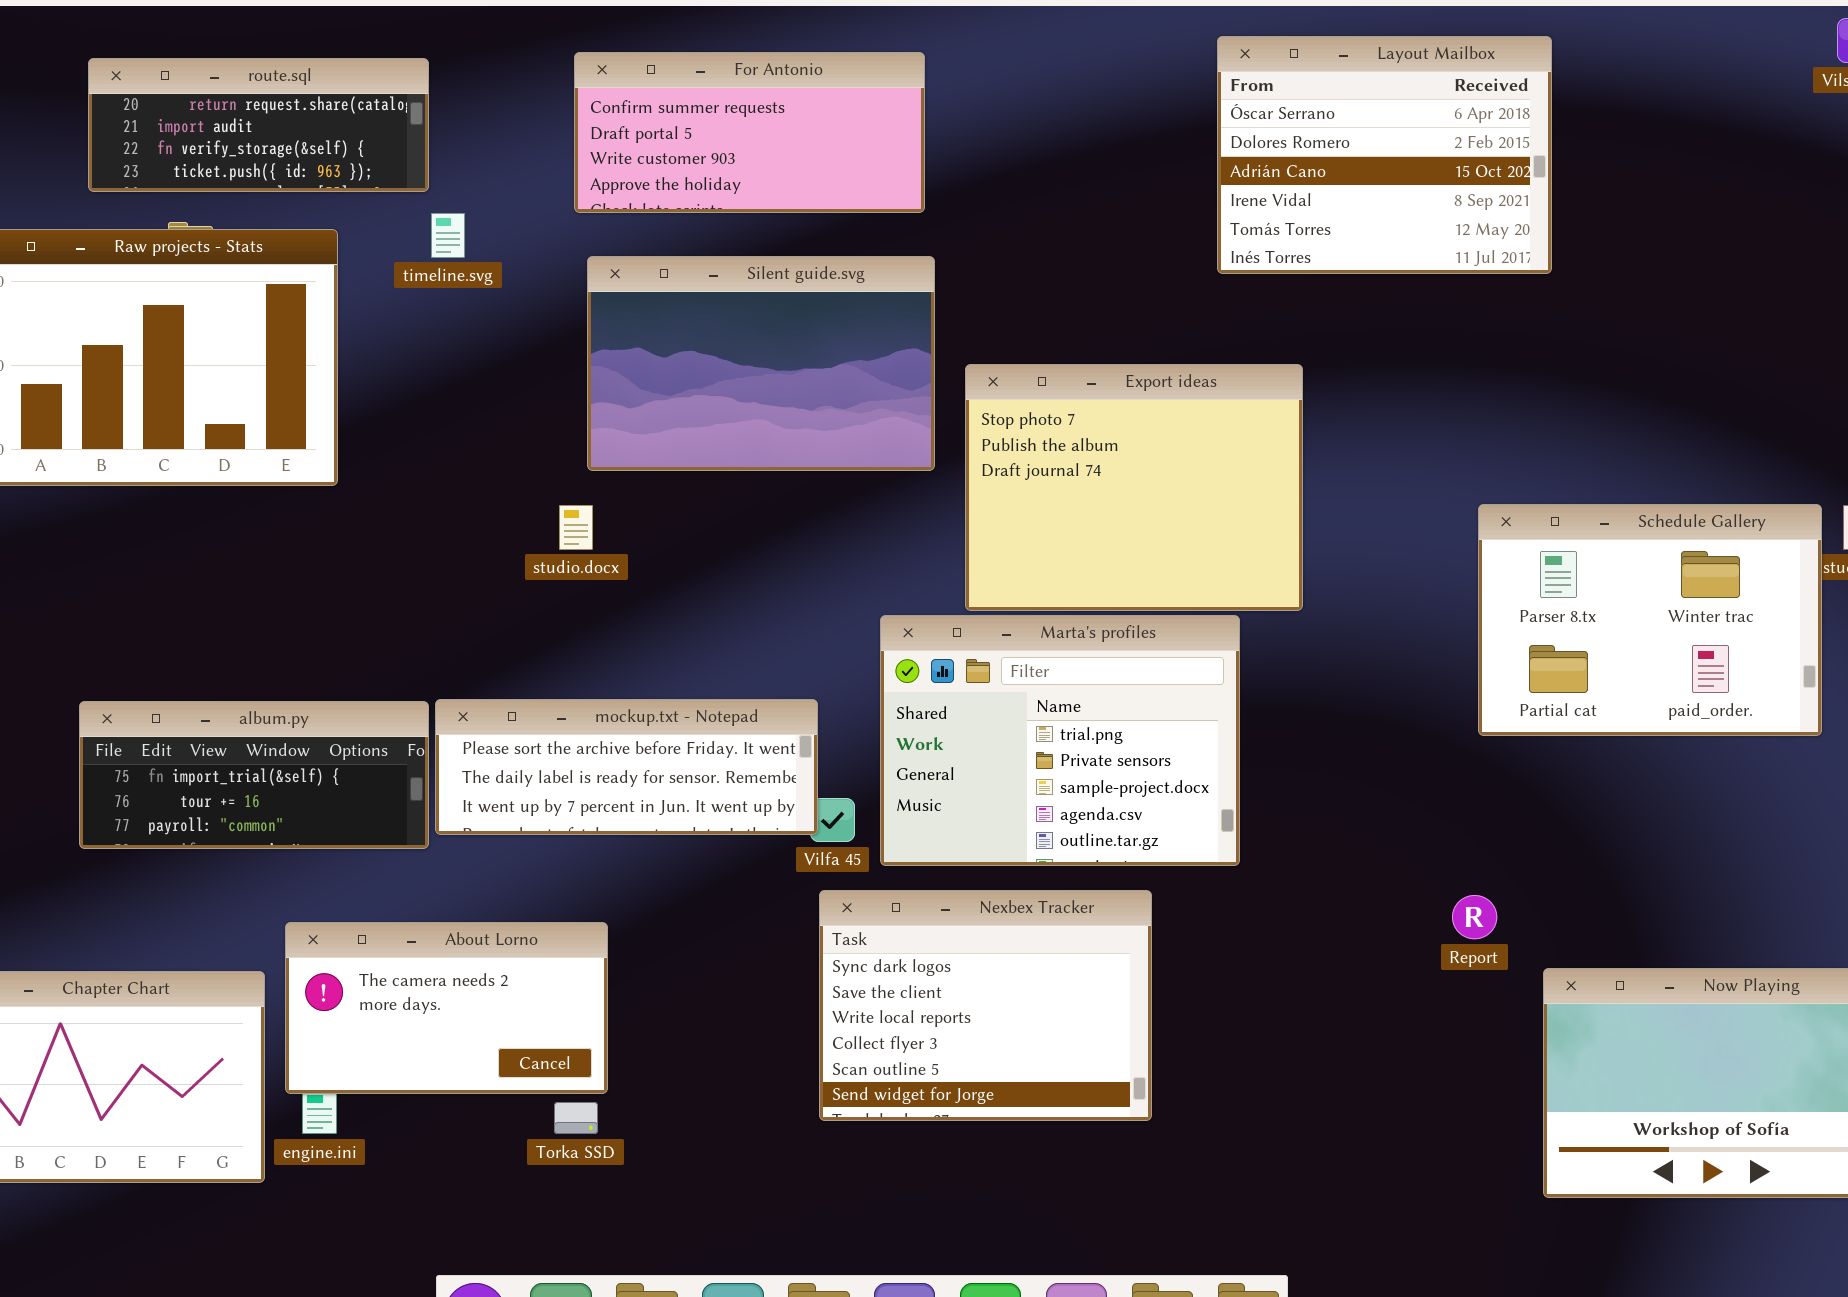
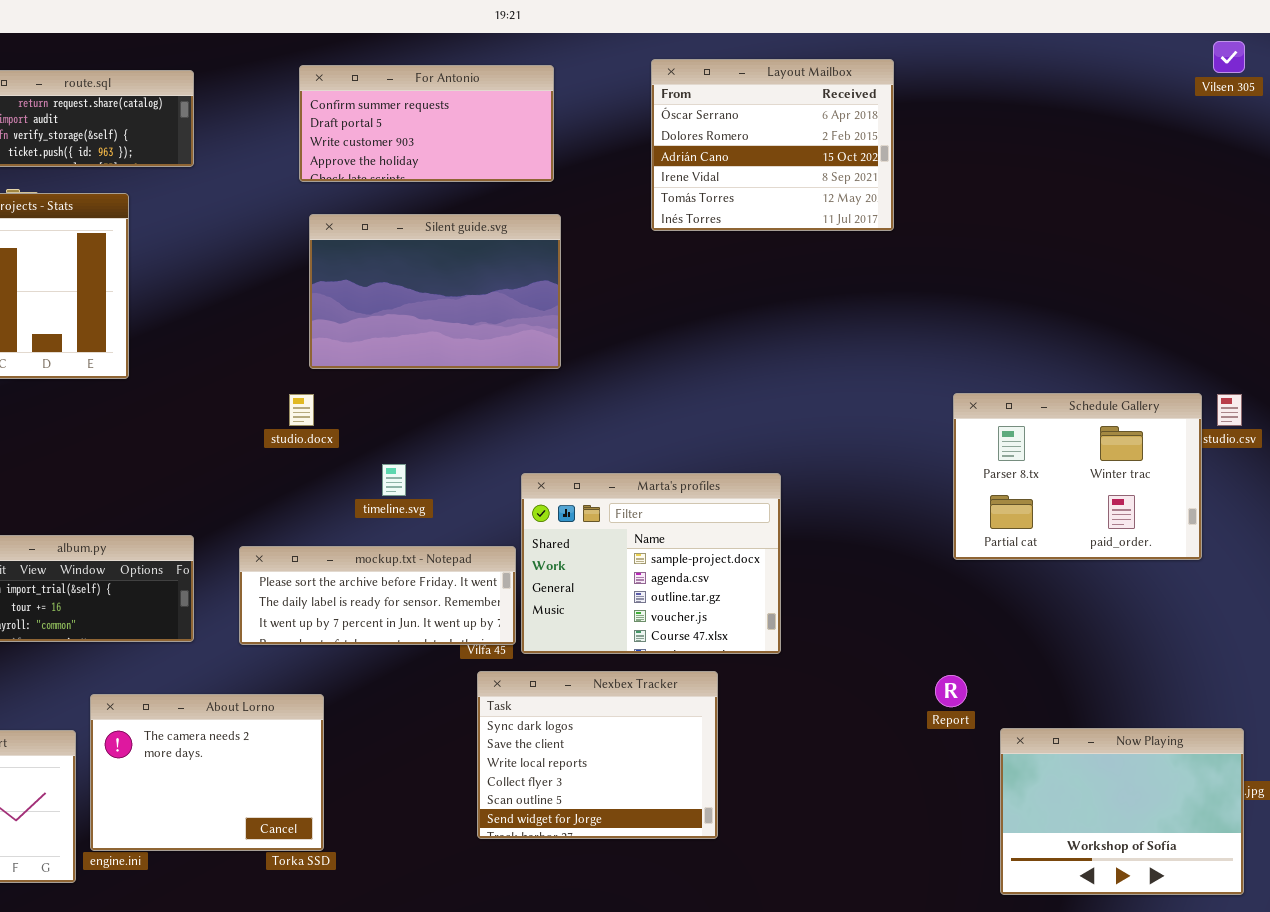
Layout Mailbox: [1217,36,1552,274] -> [651,59,894,231], moved
timeline.svg: [431,213,465,258] -> [382,464,406,496], moved
Export ideas: [965,364,1303,611] -> none, closed
Marta's profiles: [880,615,1240,866] -> [521,473,781,654], scrolled down 2 rows
mockup.txt - Notepad: [435,699,818,835] -> [239,546,516,645], moved
About Lorno: [285,922,608,1094] -> [90,694,324,851], resized

